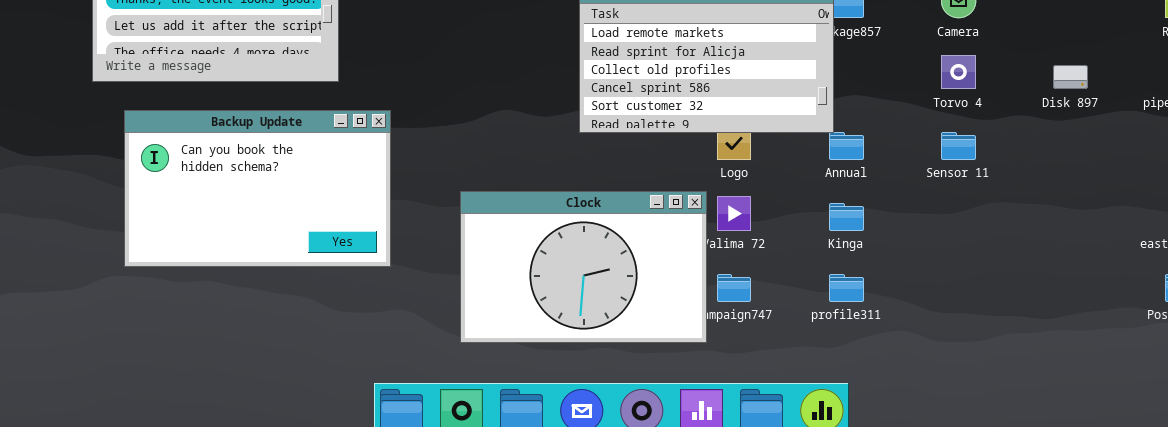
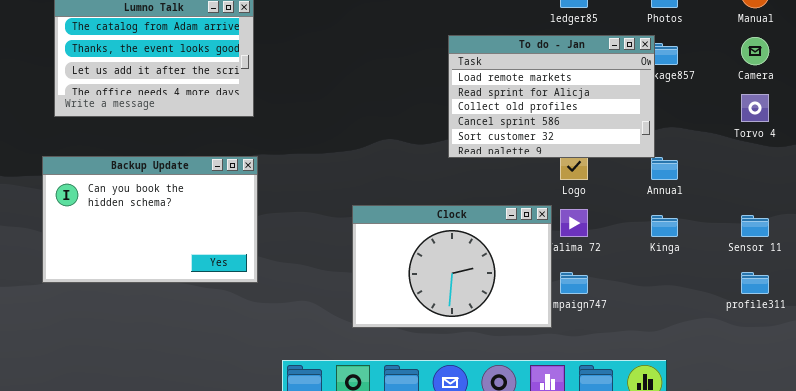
Backup Update: [124,110,391,267] -> [42,156,258,283], moved
Sensor 11: [941,132,976,160] -> [741,215,769,237], moved
profile311: [829,274,864,302] -> [741,272,769,294], moved

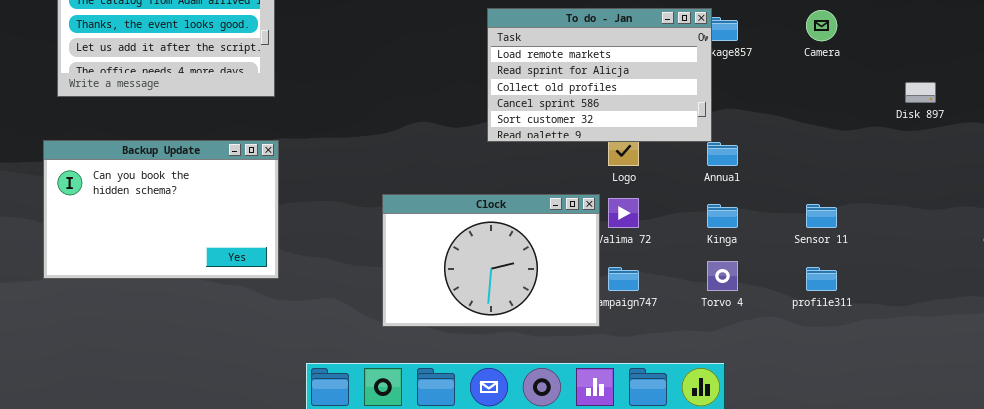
Torvo 4: [741,94,769,122] -> [707,261,738,291], moved

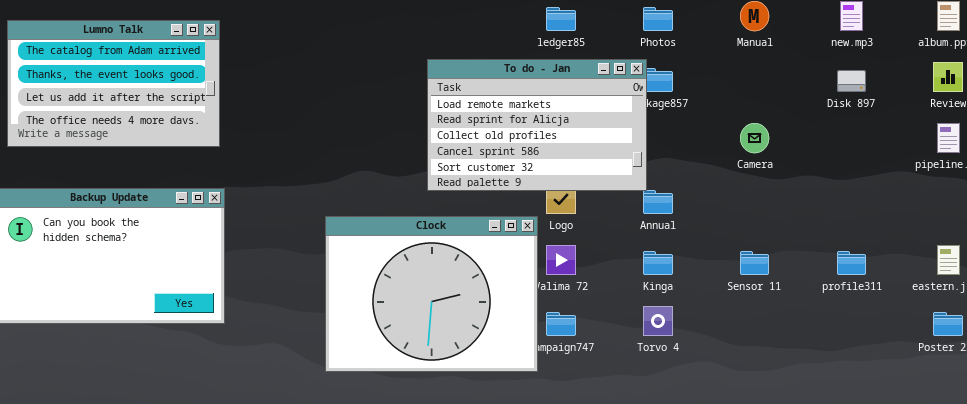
Camera: [806,10,837,41] -> [740,123,769,153], moved
Disk 897: [905,82,936,103] -> [837,70,866,92], moved
Clock: [382,194,600,327] -> [325,216,538,372], resized
profile311: [806,267,837,291] -> [837,251,866,275], moved

